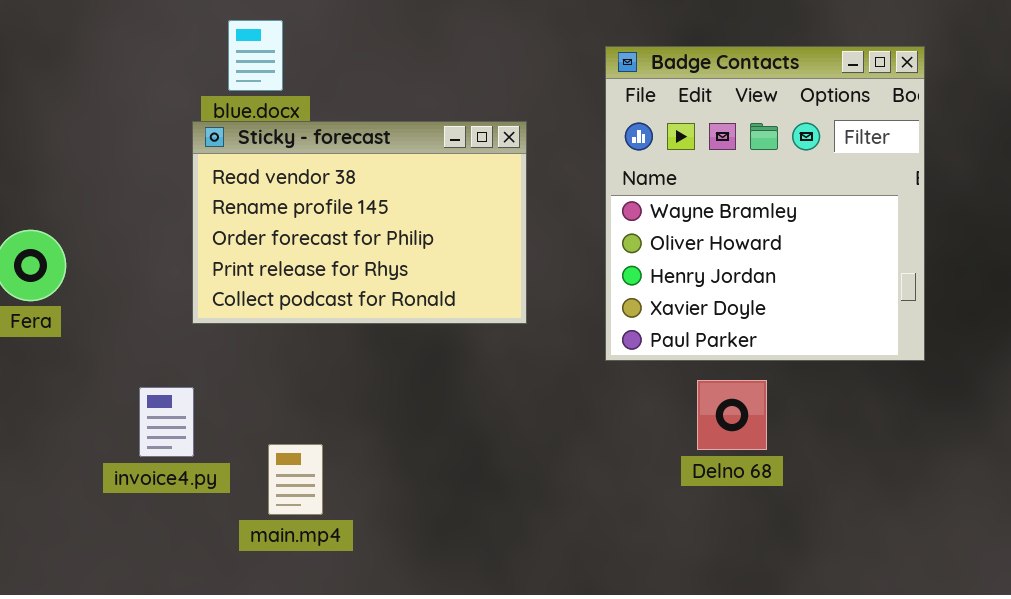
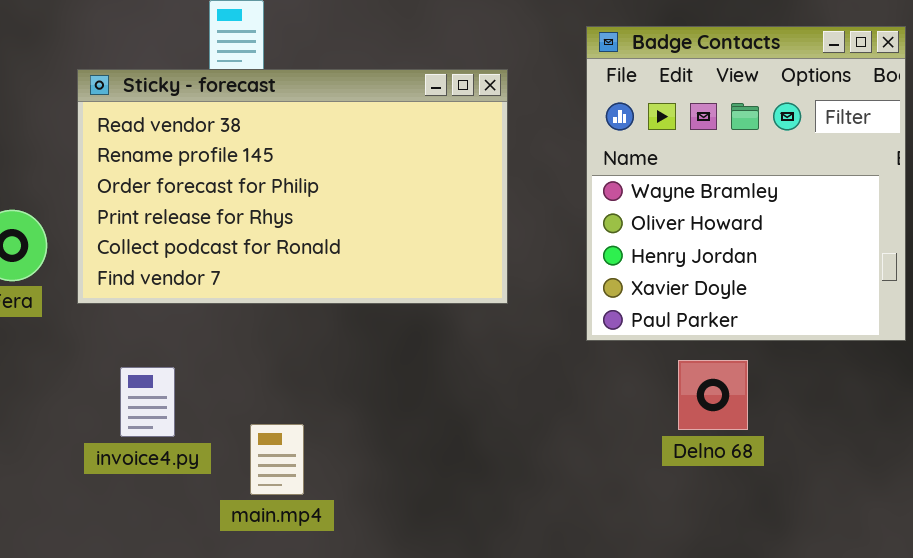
Sticky - forecast: [192,121,527,324] -> [77,69,508,304], resized

